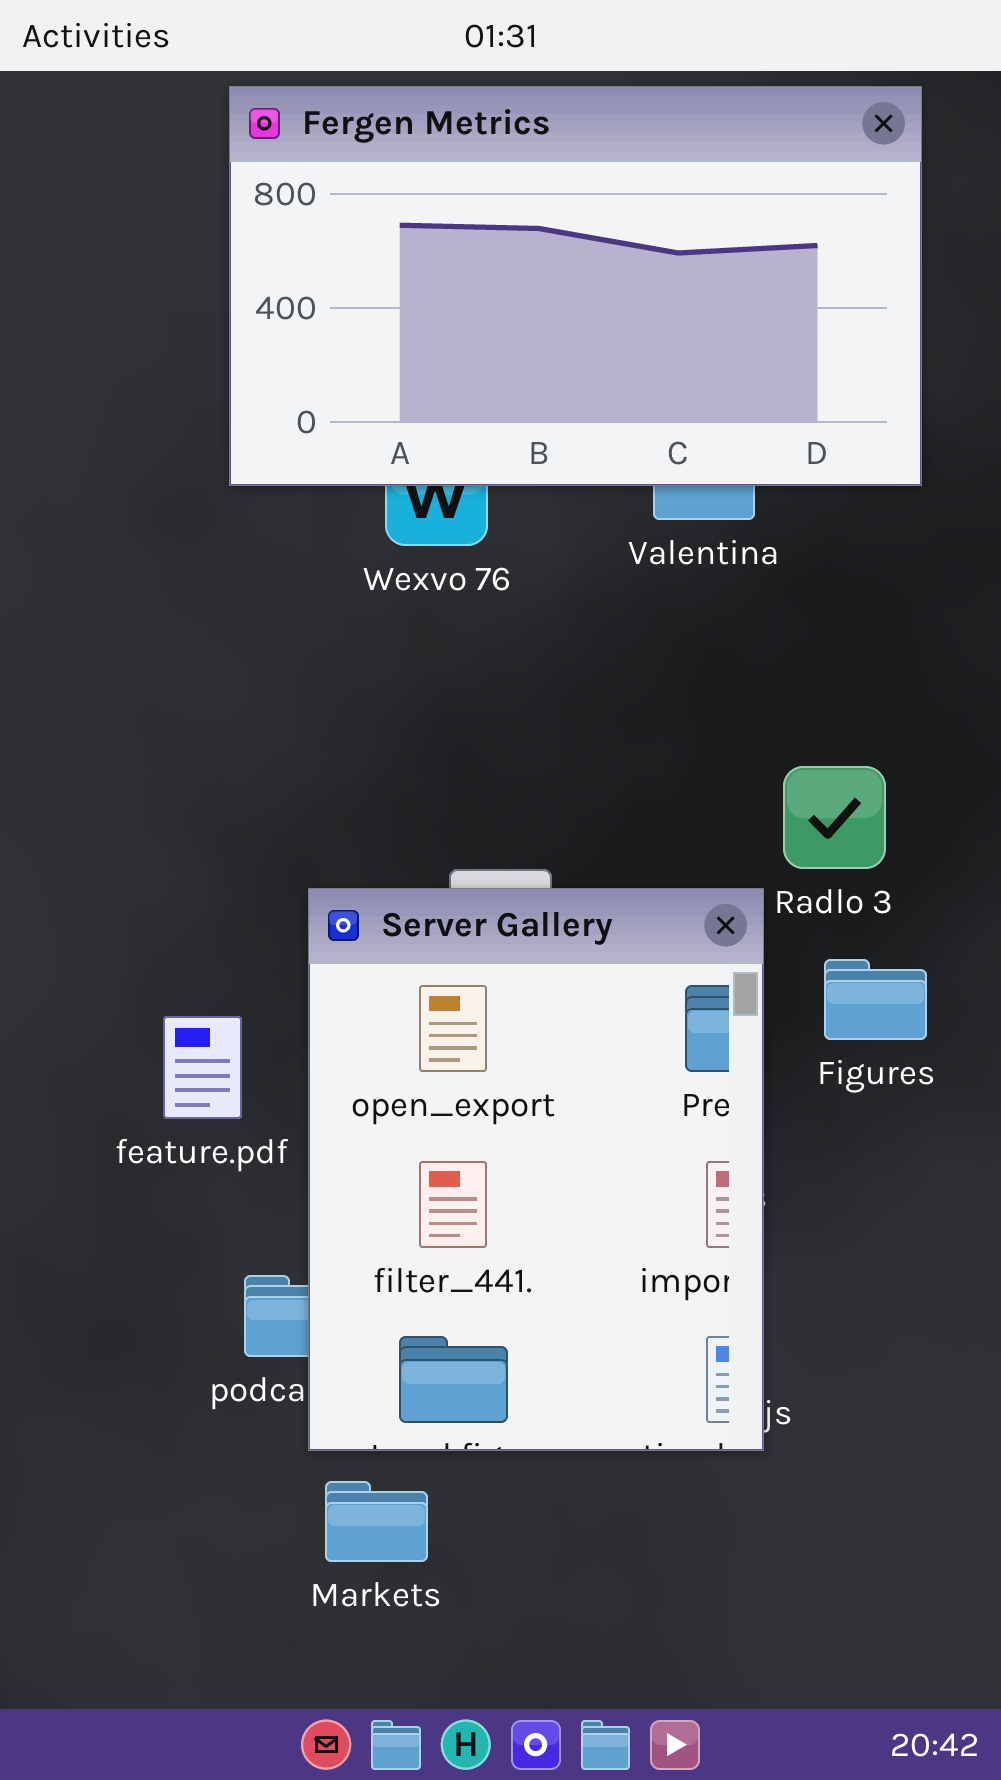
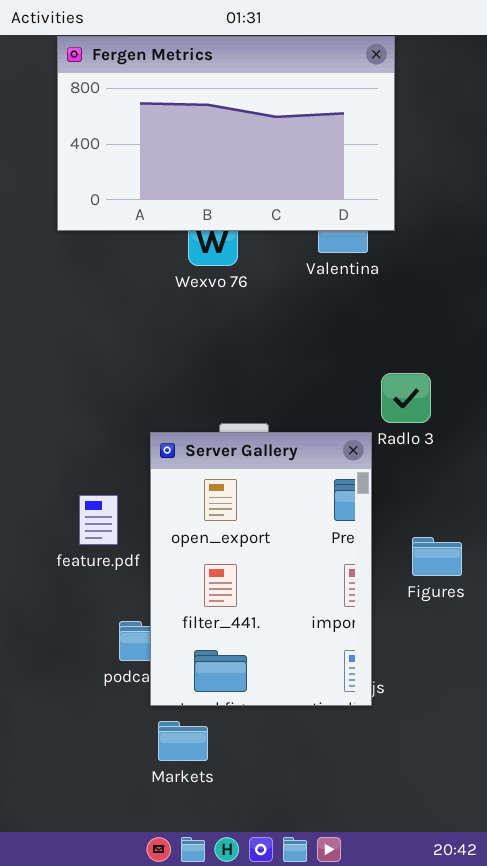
Fergen Metrics: [229,86,922,486] -> [57,36,395,231], moved
Figures: [824,959,927,1040] -> [412,537,462,576], moved

